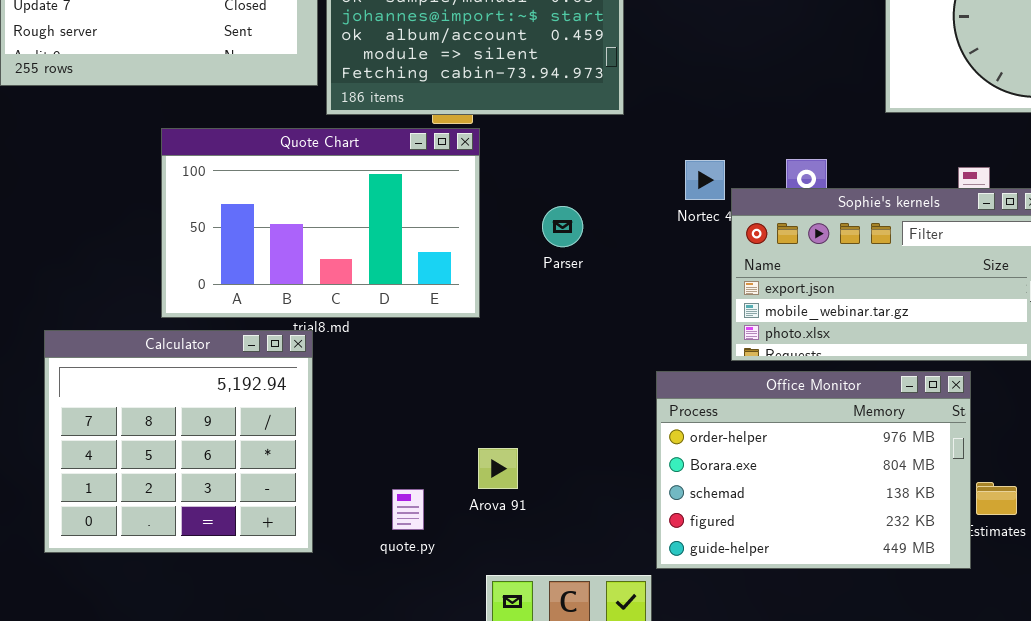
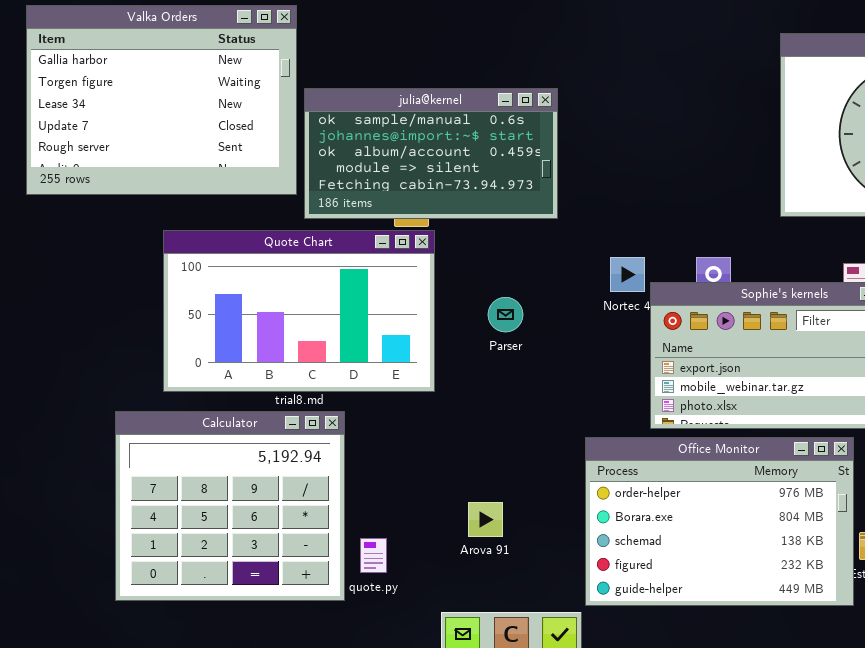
Calculator: [44,330,313,553] -> [115,411,345,601], moved
Arova 91: [478,448,518,489] -> [468,502,503,537], moved

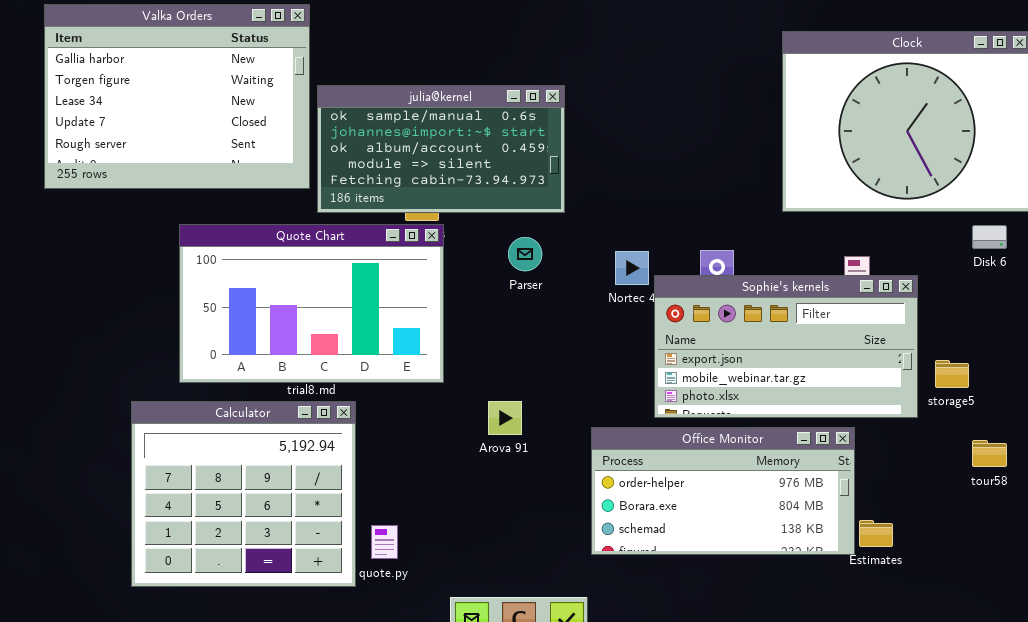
Parser: [488,297,523,332] -> [508,237,542,271], moved
Office Monitor: [585,437,854,606] -> [591,427,855,555], resized
Arova 91: [468,502,503,537] -> [488,401,522,435], moved

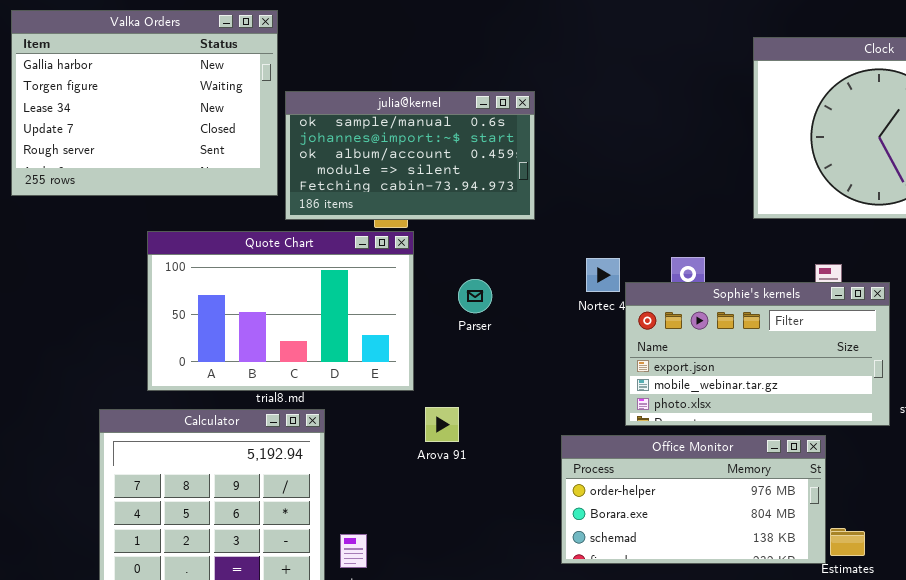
Parser: [508,237,542,271] -> [458,279,492,313], moved
Arova 91: [488,401,522,435] -> [425,407,459,442], moved

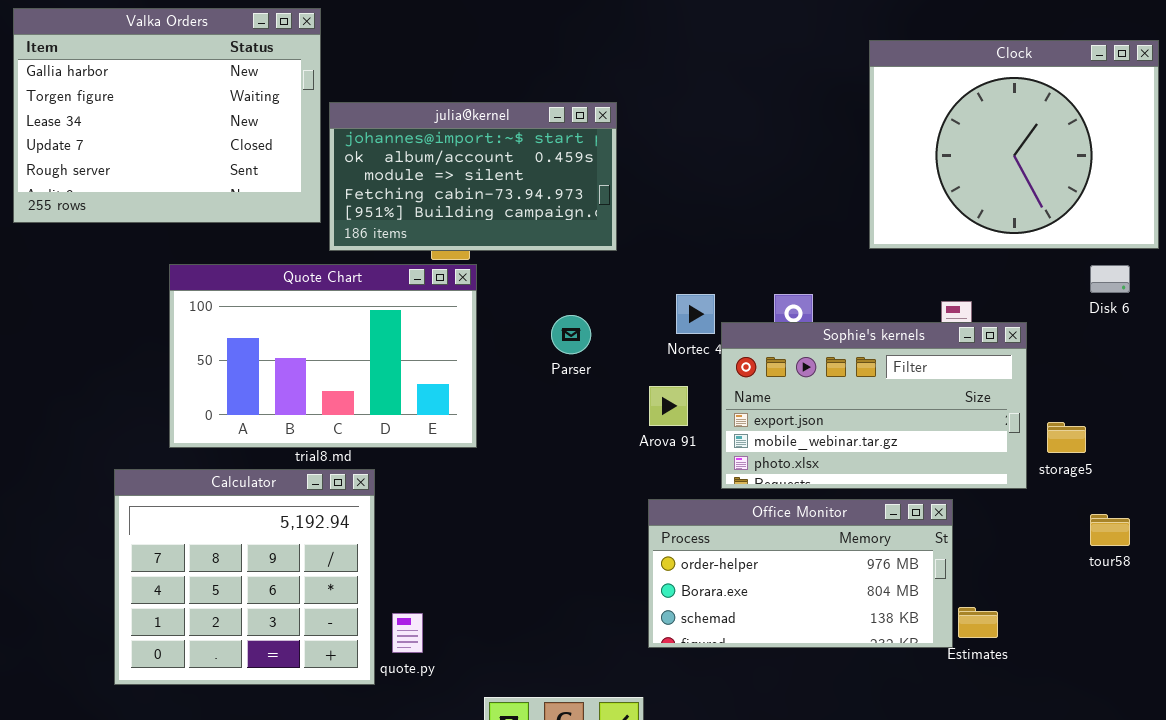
julia@kernel: [285,91,535,220] -> [329,102,617,251], scrolled down 1 row
Parser: [458,279,492,313] -> [551,315,591,354], moved
Arova 91: [425,407,459,442] -> [649,386,688,426], moved

